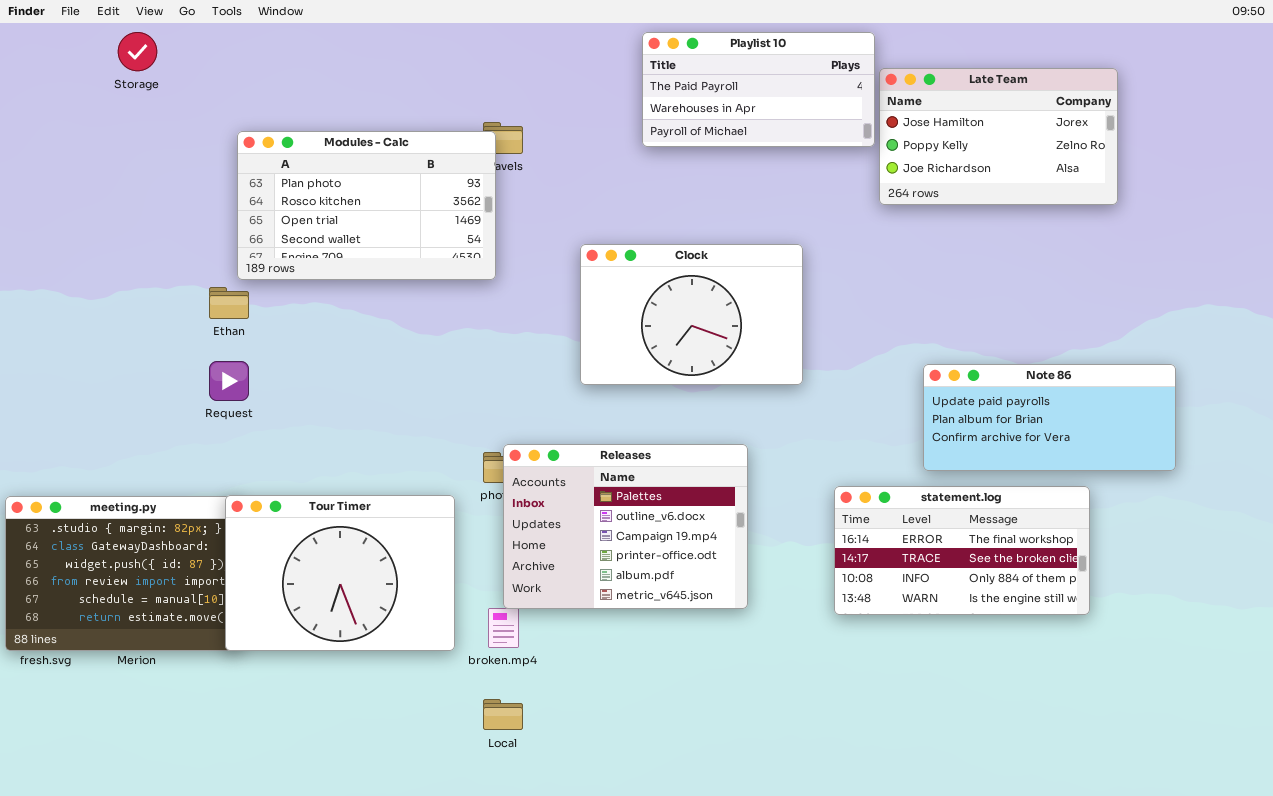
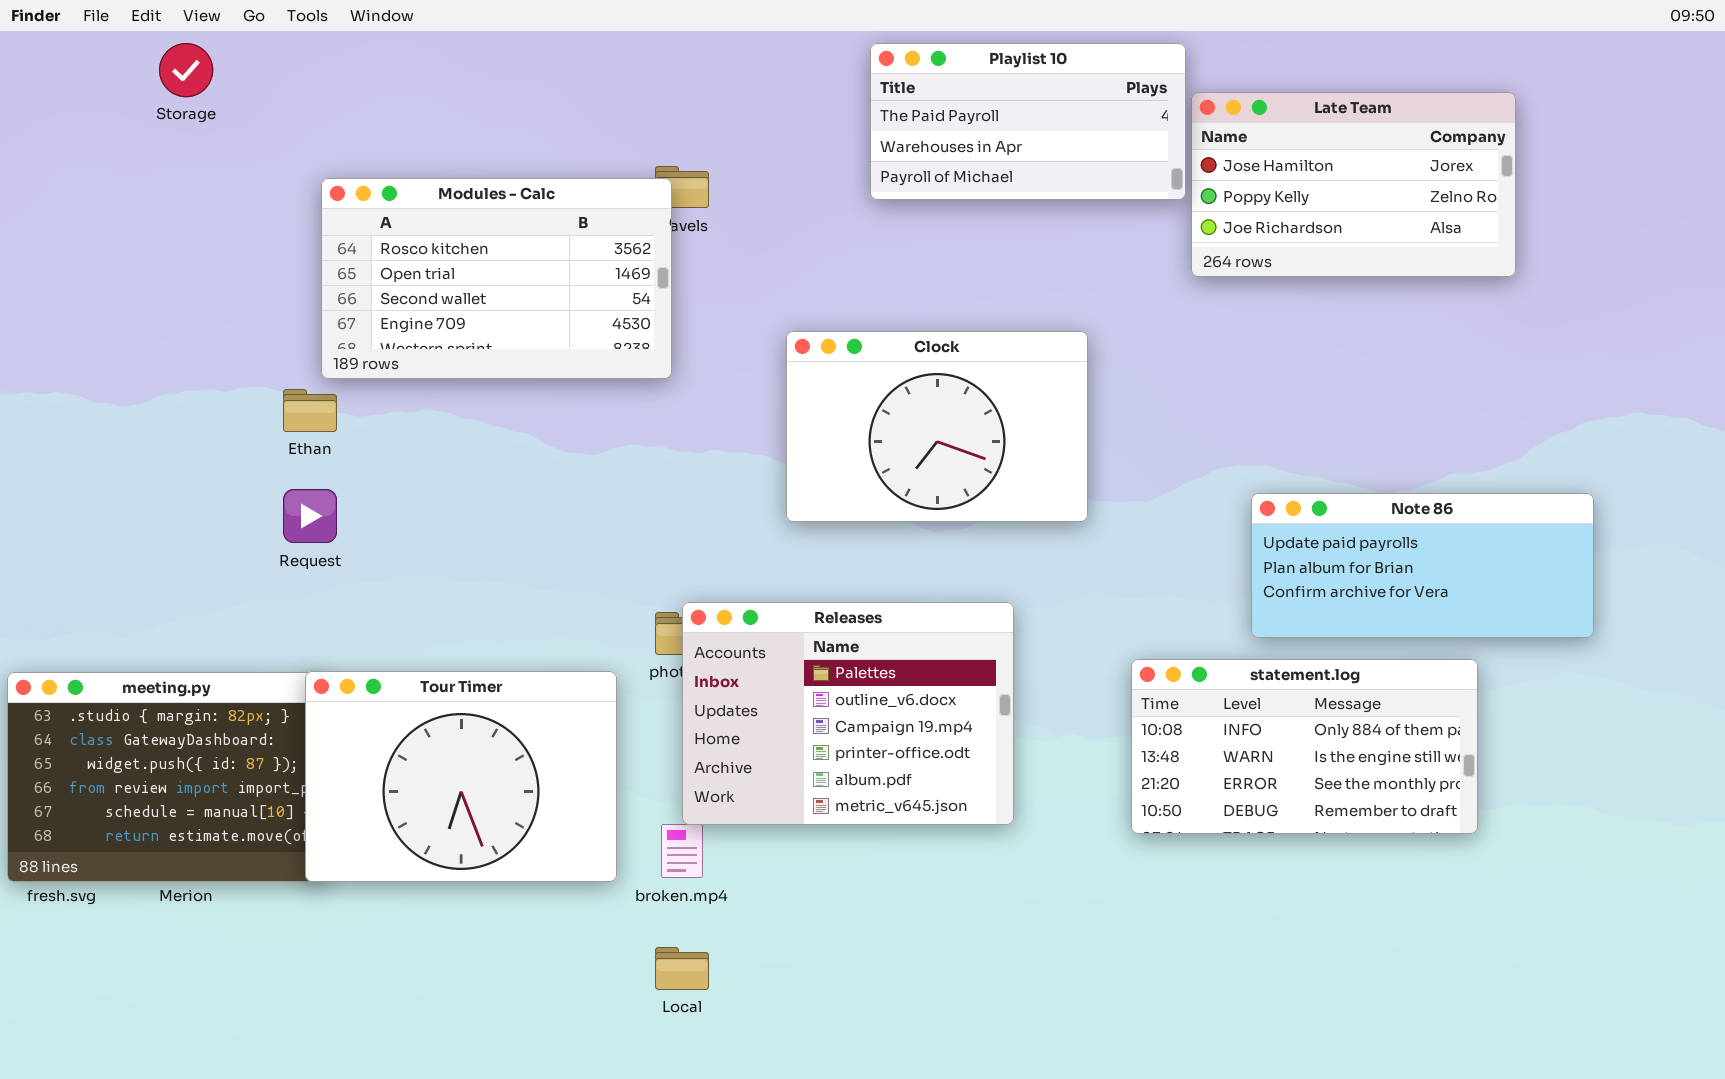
Modules - Calc: [237,131,496,280] -> [321,178,672,379], scrolled down 1 row
statement.log: [834,486,1090,615] -> [1131,659,1478,834], scrolled down 2 rows

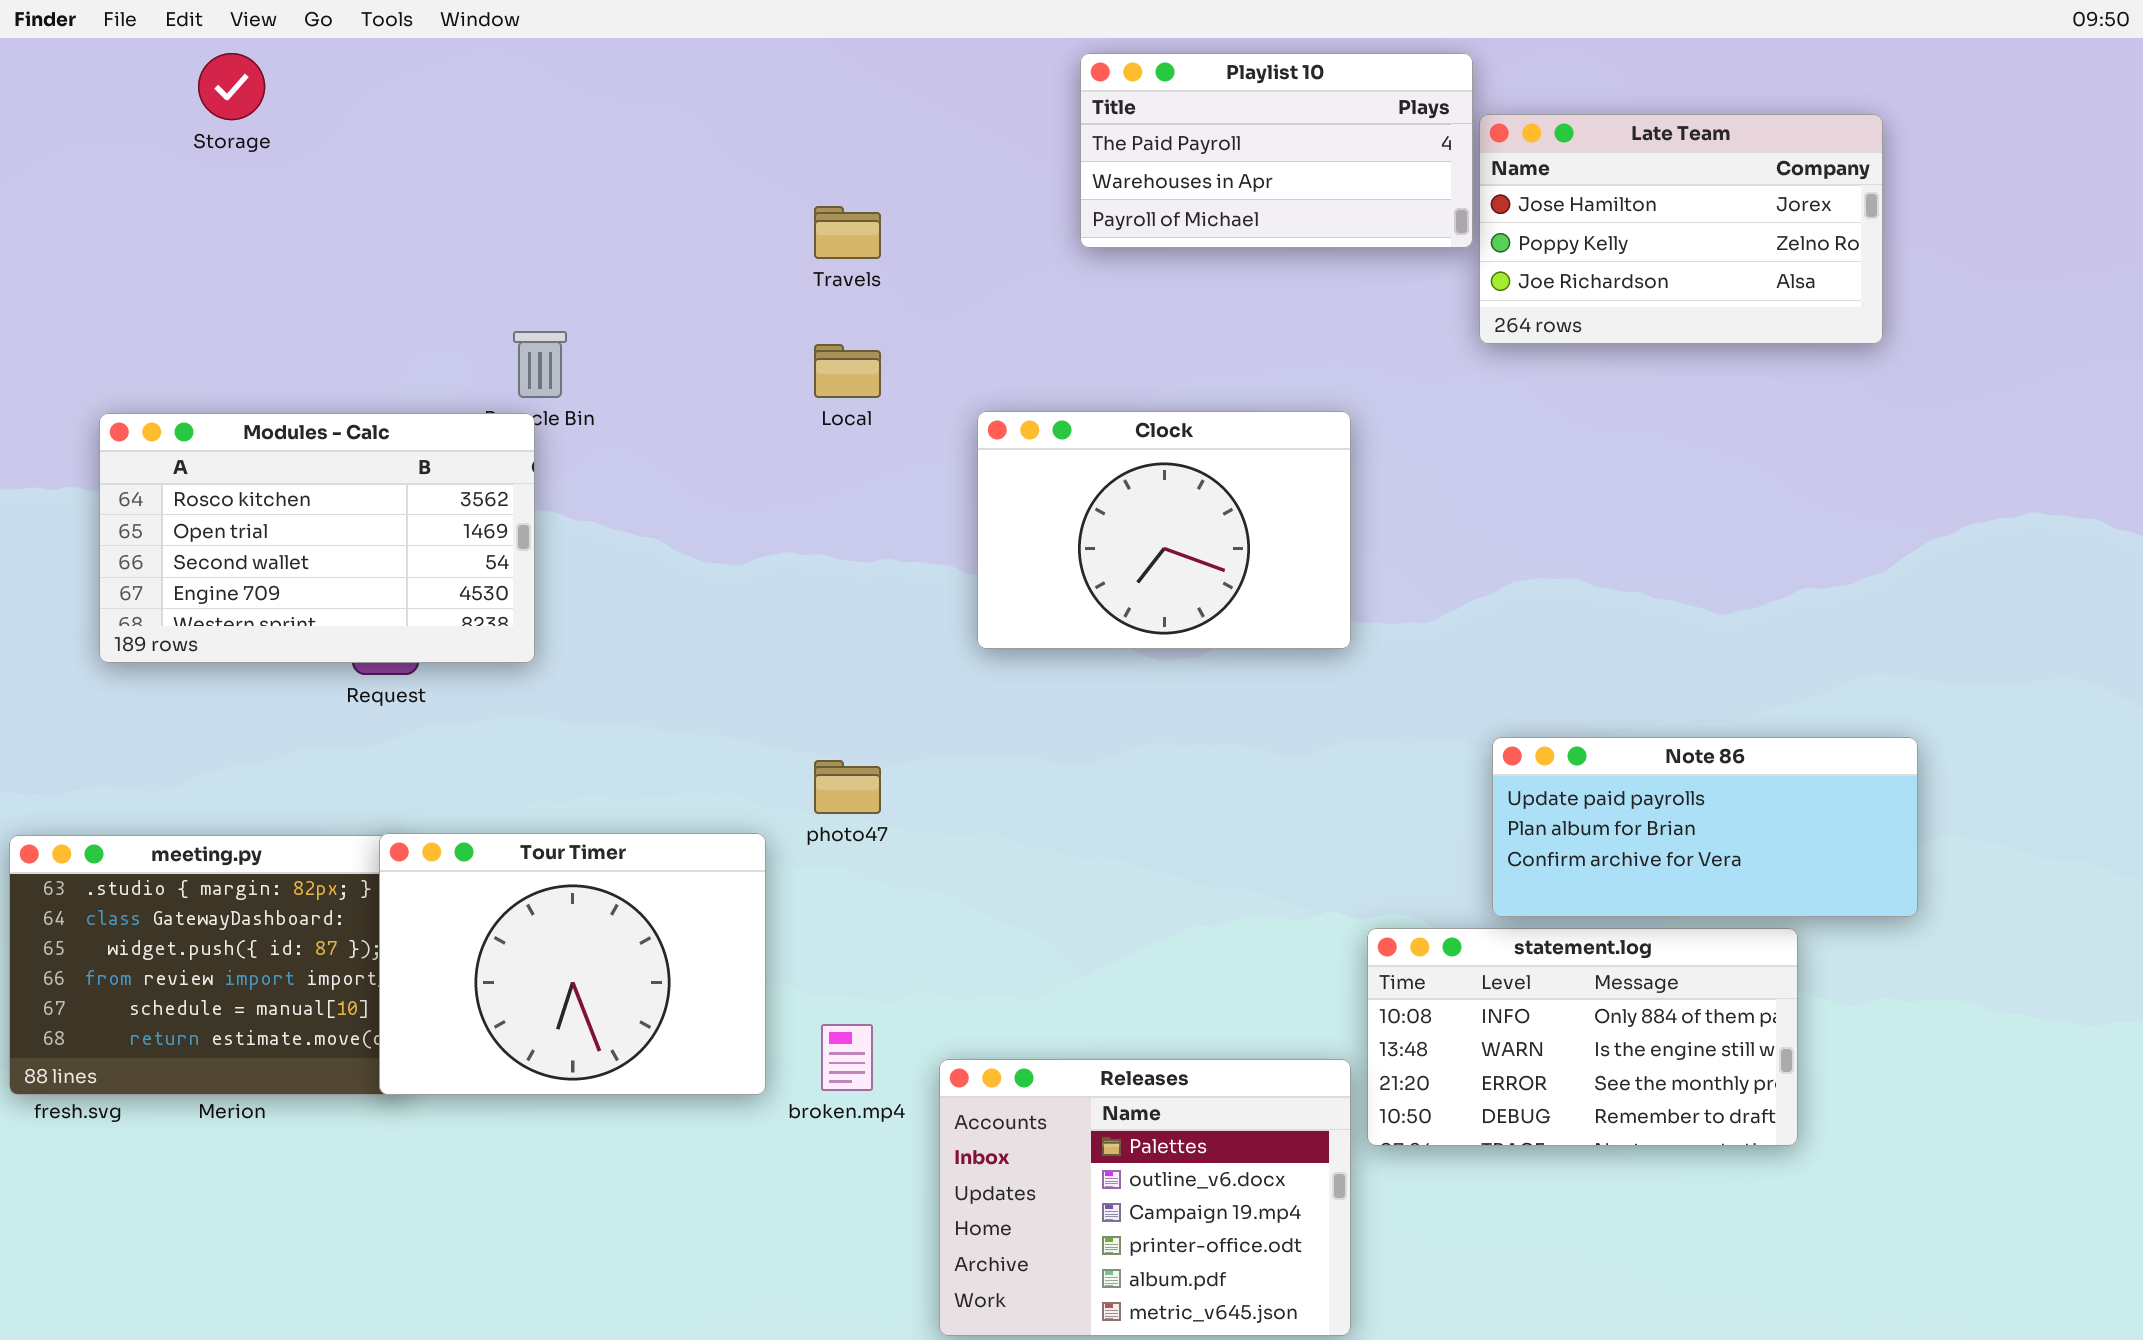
Modules - Calc: [321,178,672,379] -> [99,413,535,663], moved
Note 86: [1251,493,1594,638] -> [1492,737,1918,917], moved
Releases: [682,602,1014,825] -> [939,1059,1351,1336], moved
statement.log: [1131,659,1478,834] -> [1367,928,1798,1146], moved
Local: [655,947,709,990] -> [814,344,881,398], moved

